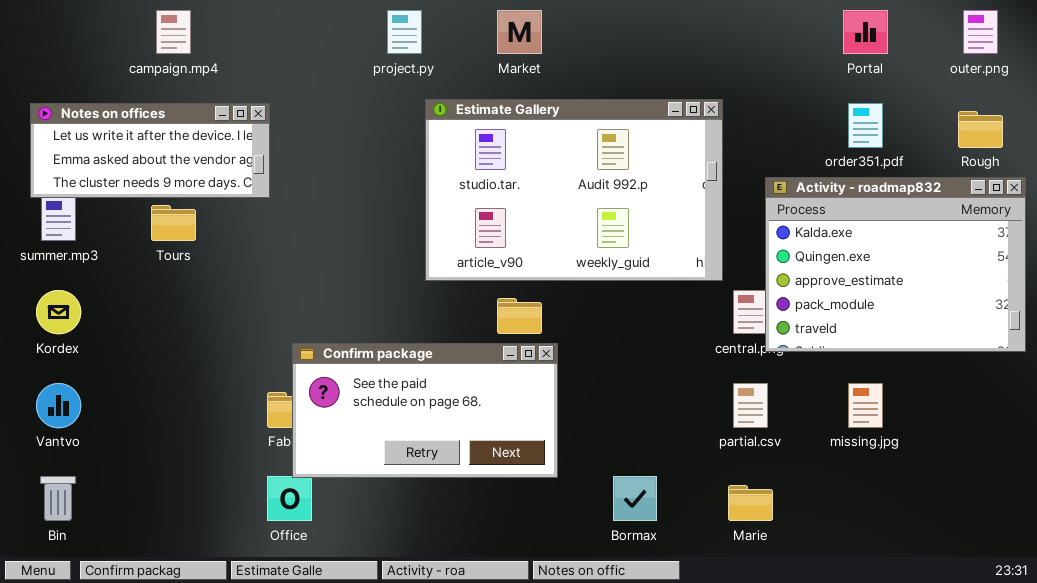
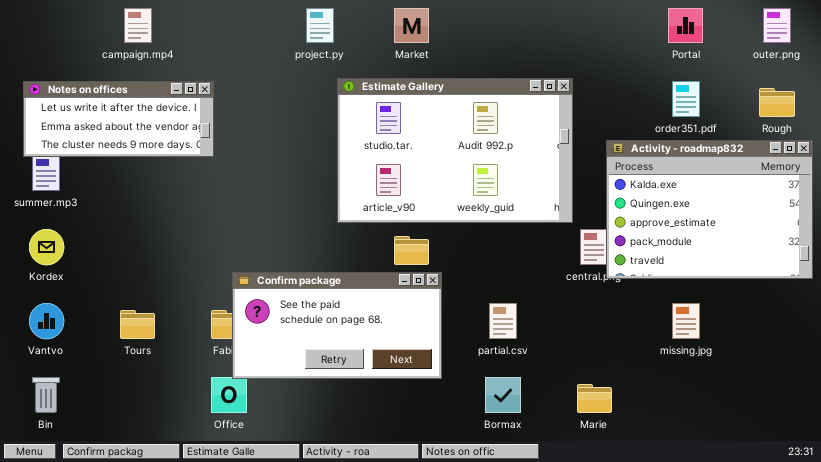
Tours: [151,205,196,241] -> [120,310,155,339], moved
partial.csv: [733,383,768,428] -> [489,303,517,339], moved

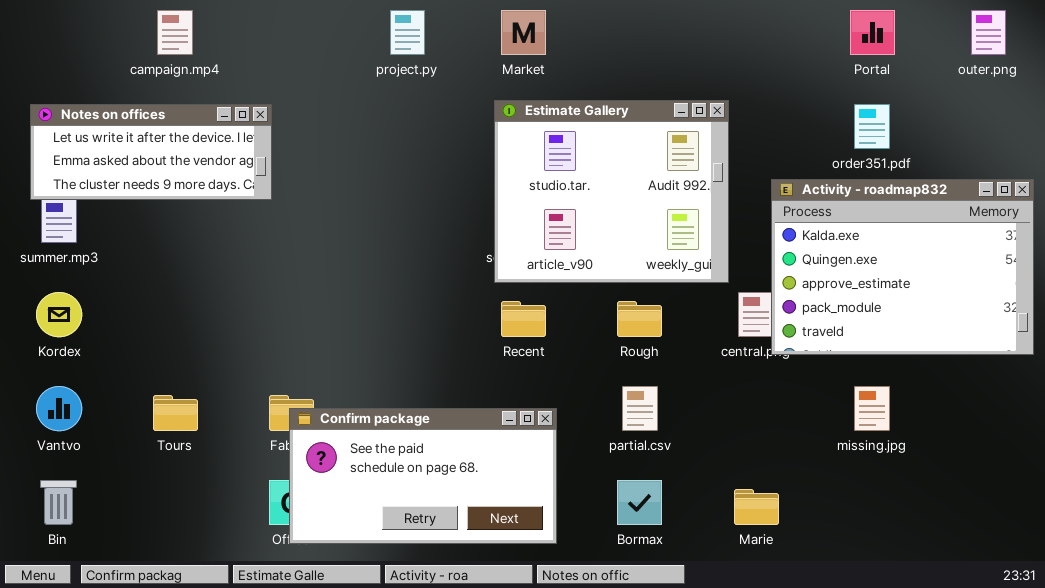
Estimate Gallery: [337,78,573,223] -> [494,100,729,283], resized
Rough: [759,88,795,117] -> [617,301,662,337], moved
Confirm package: [232,272,442,379] -> [289,408,557,544], moved

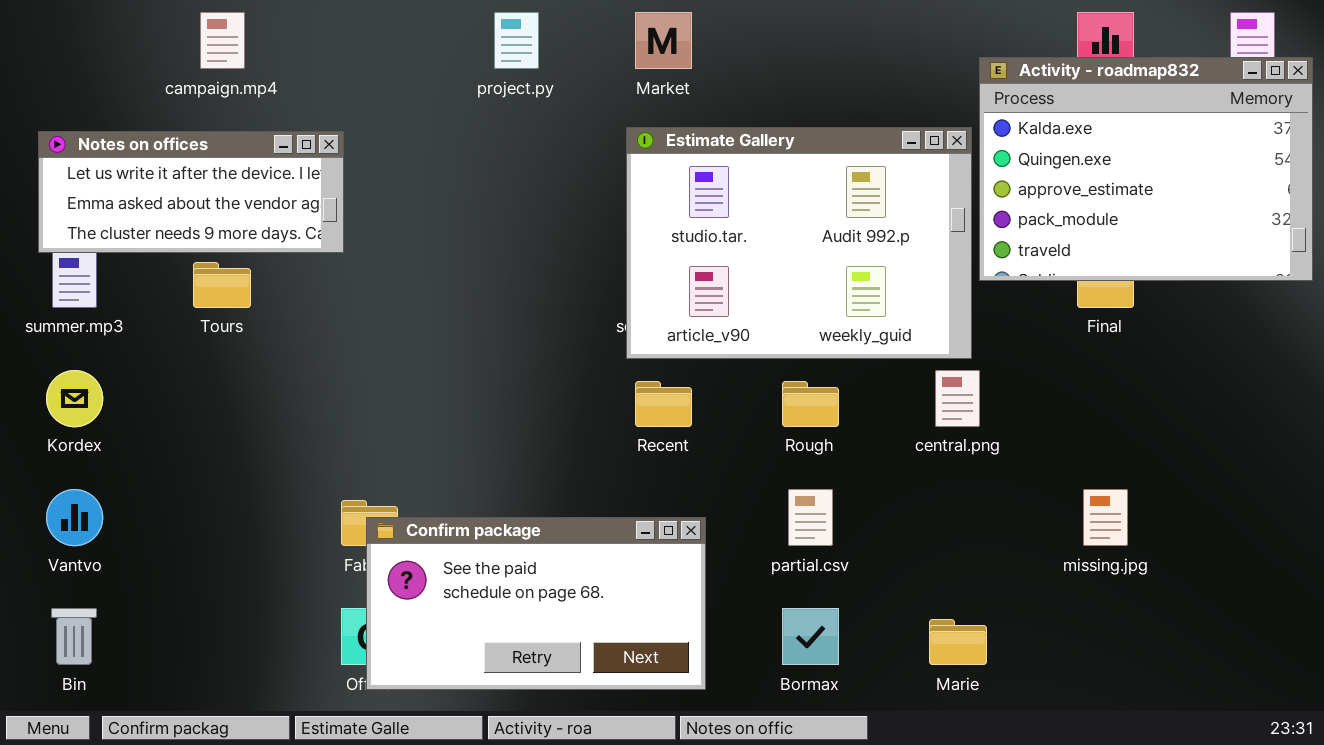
Estimate Gallery: [494,100,729,283] -> [626,127,972,359], resized
Activity - roadmap832: [771,179,1034,355] -> [979,57,1313,281], moved
Tours: [153,395,198,431] -> [193,262,251,308], moved

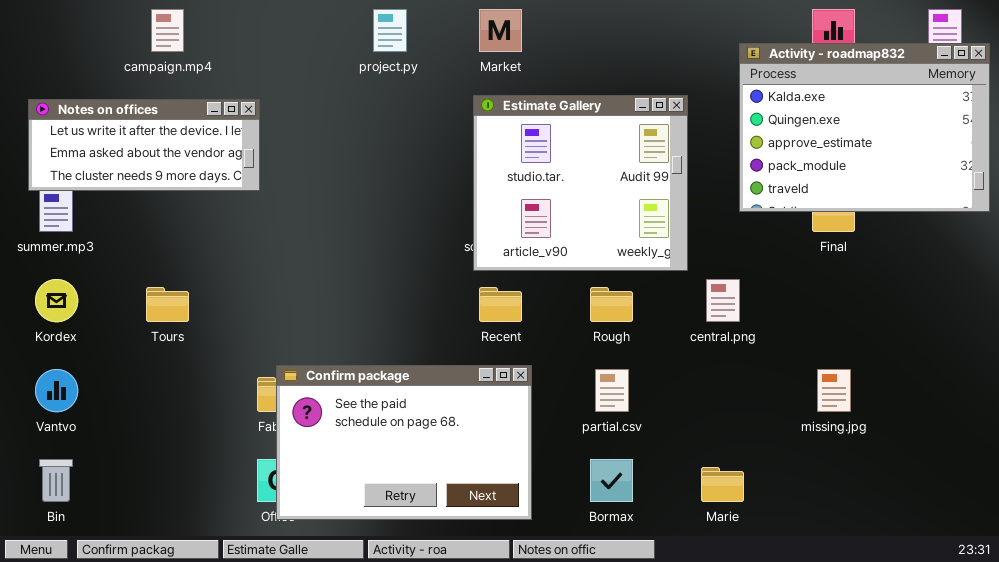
Estimate Gallery: [626,127,972,359] -> [473,95,688,271], resized
Tours: [193,262,251,308] -> [146,287,189,322], moved
Confirm package: [366,517,706,690] -> [276,365,532,520], resized

